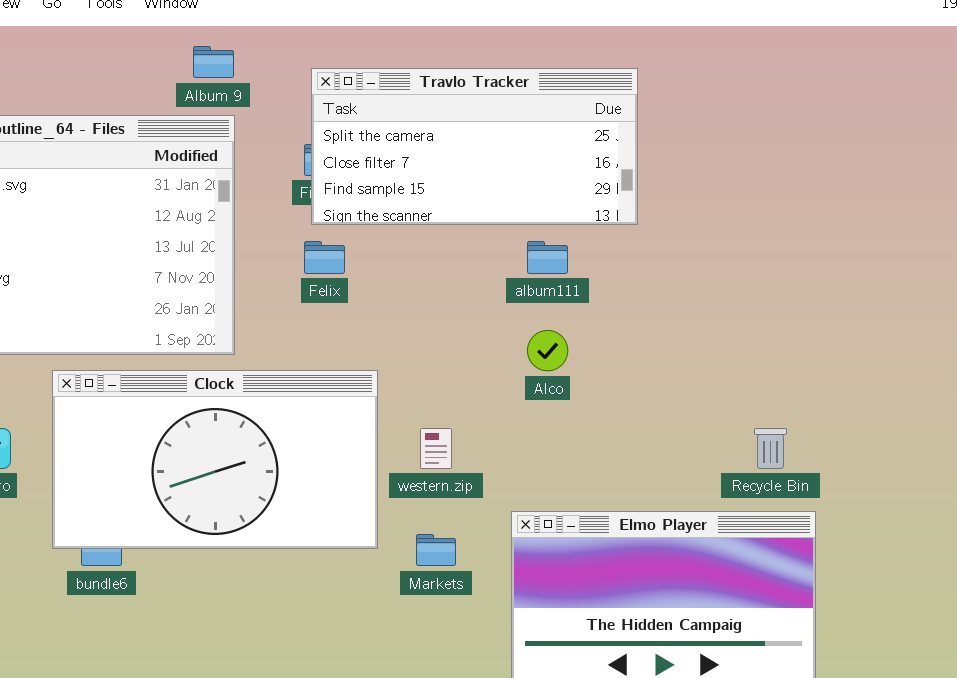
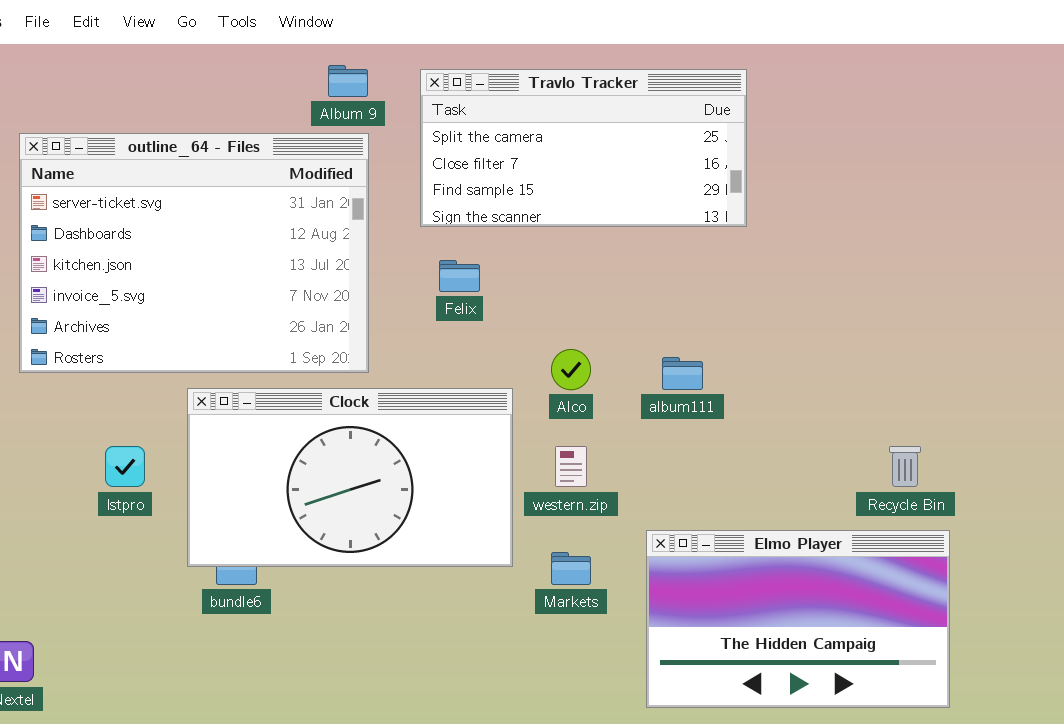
Travlo Tracker: [311,68,638,225] -> [420,69,747,227], moved
album111: [527,241,568,274] -> [662,357,703,390], moved
Alco: [527,330,568,371] -> [551,349,591,390], moved

